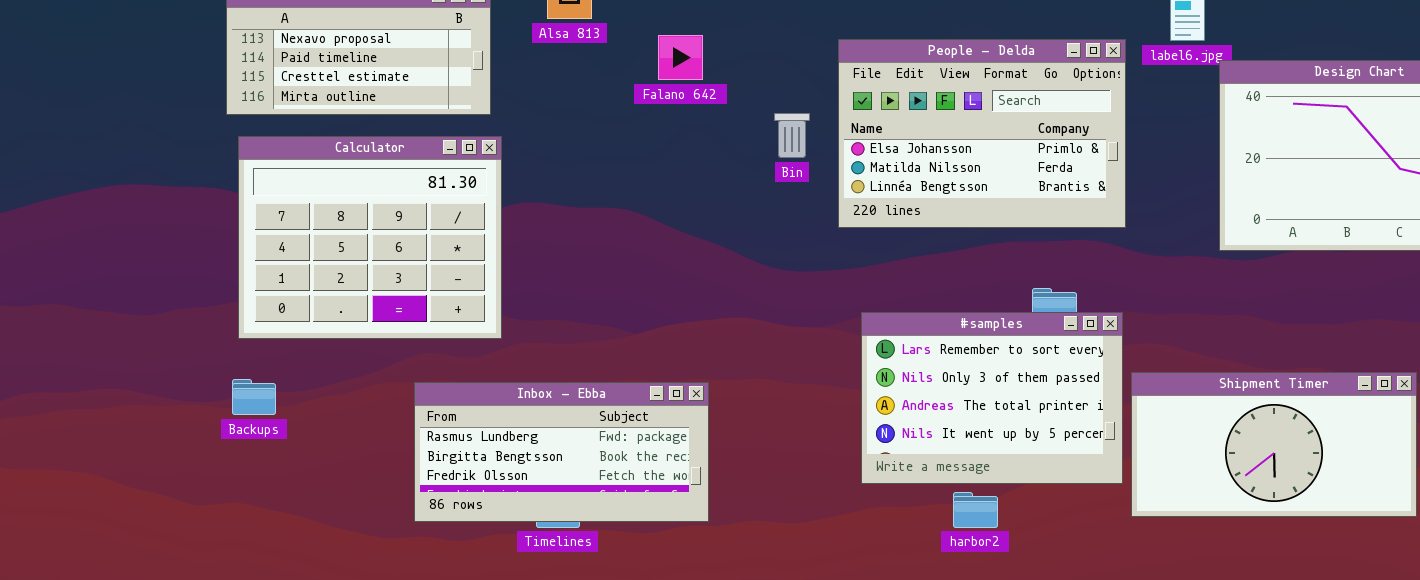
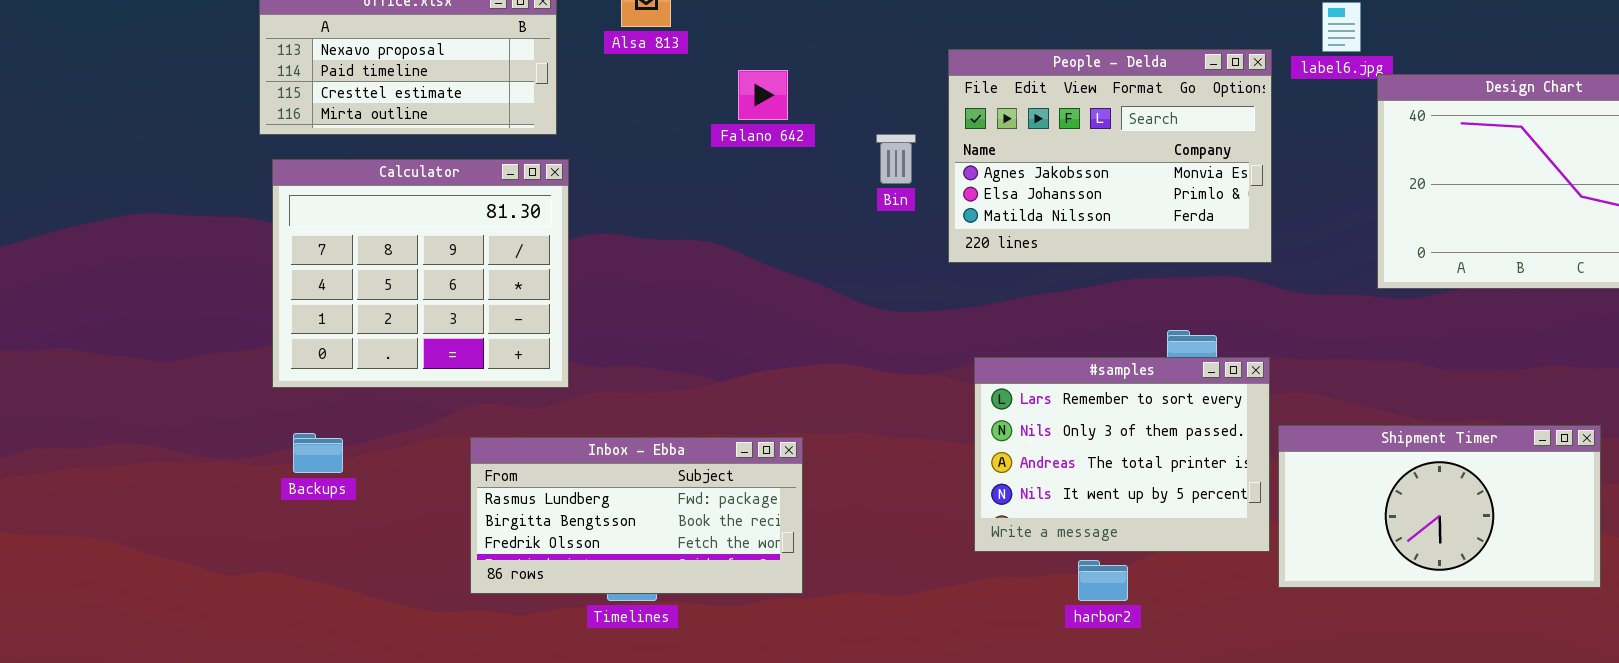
Falano 642: [658,35,703,80] -> [738,70,788,120], moved
People - Delda: [838,39,1126,228] -> [948,49,1272,263], scrolled up 1 row
Backups: [232,379,276,415] -> [293,433,343,473], moved

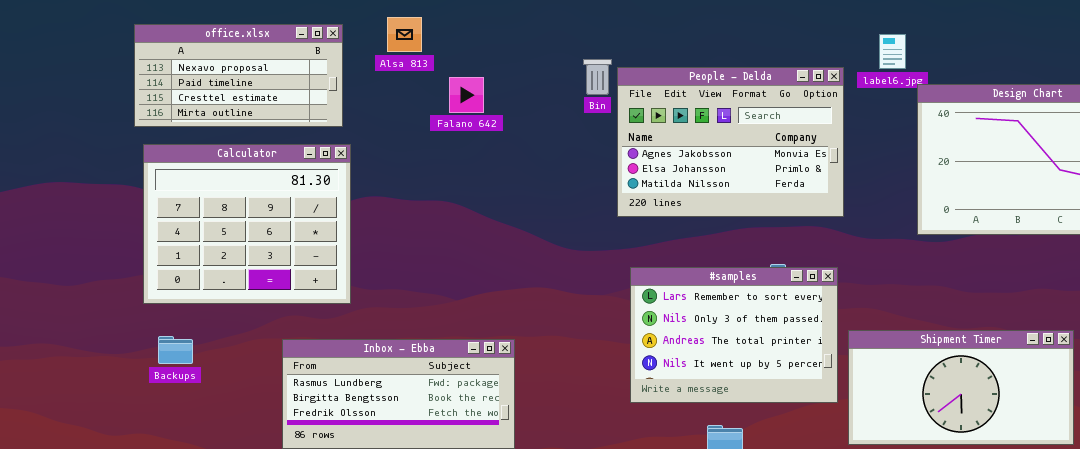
Falano 642: [738,70,788,120] -> [449,77,484,113], moved
Bin: [876,134,916,184] -> [583,59,612,95], moved
#samples: [974,357,1270,552] -> [630,267,838,403], moved

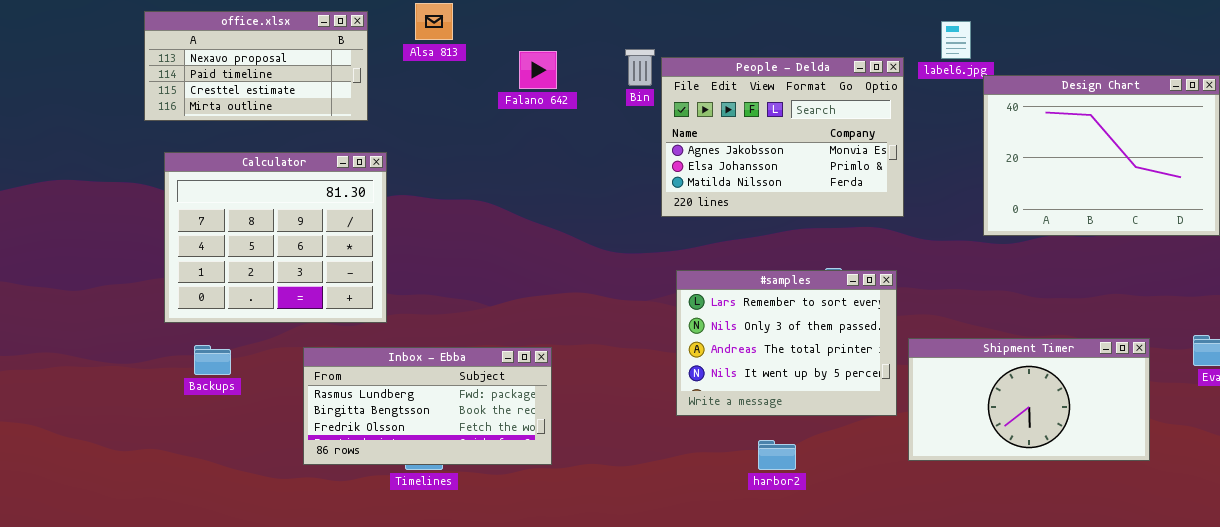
Falano 642: [449,77,484,113] -> [519,51,557,89], moved
Calculator: [143,144,351,304] -> [164,152,387,323], moved
Backups: [158,336,193,364] -> [194,345,231,375], moved

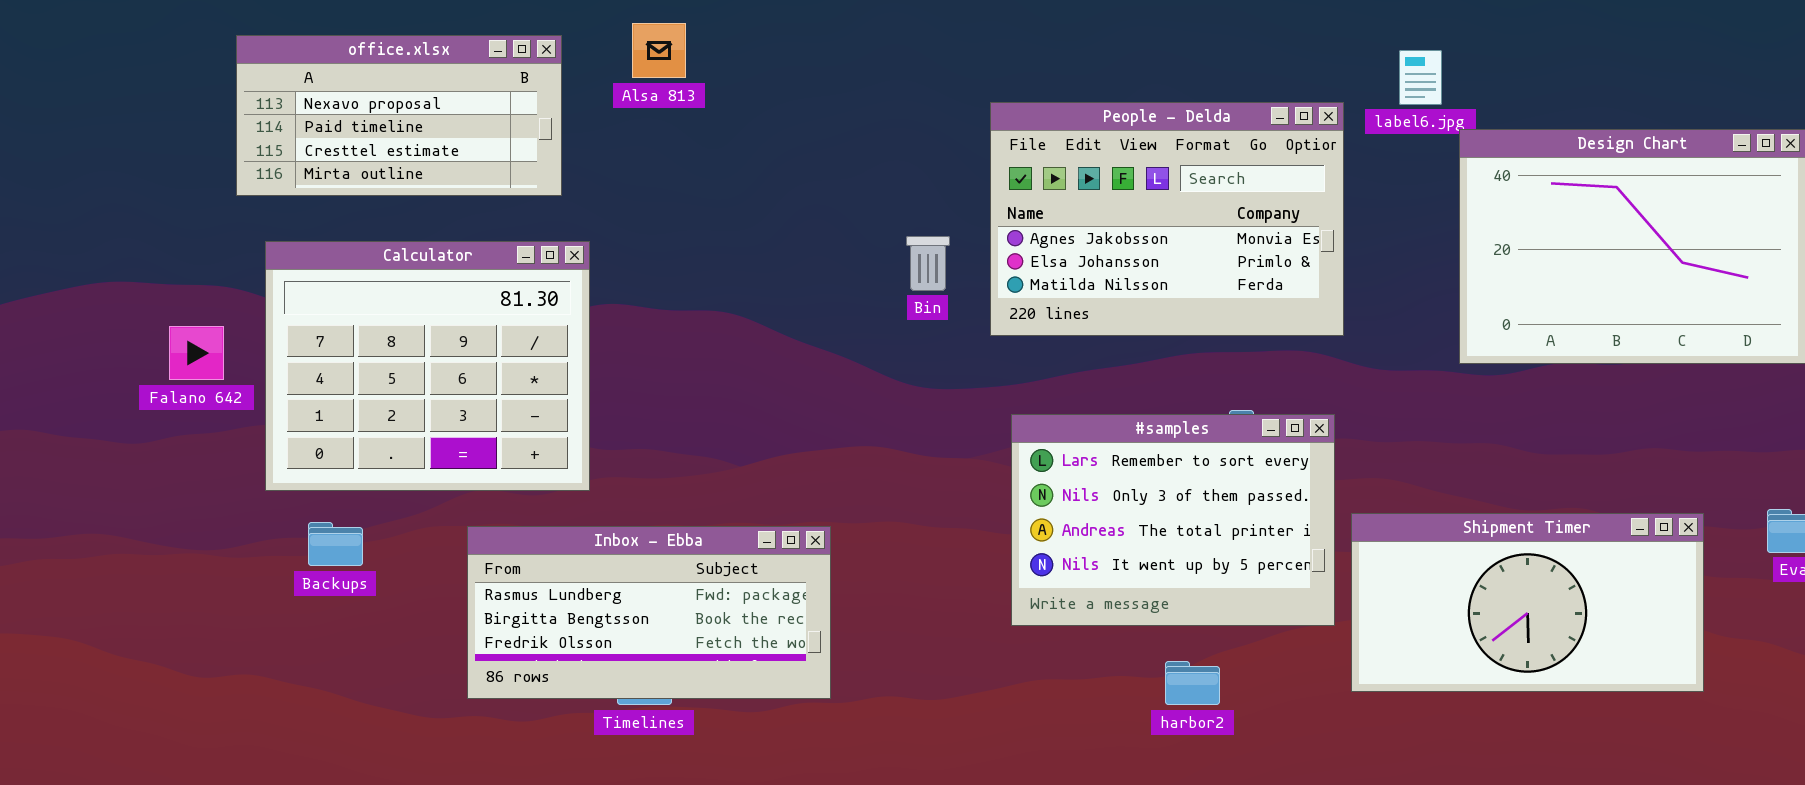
Bin: [625,49,655,86] -> [906,236,950,291], moved
Falano 642: [519,51,557,89] -> [169,326,224,380], moved
harbor2: [758,440,796,470] -> [1165,661,1220,705], moved

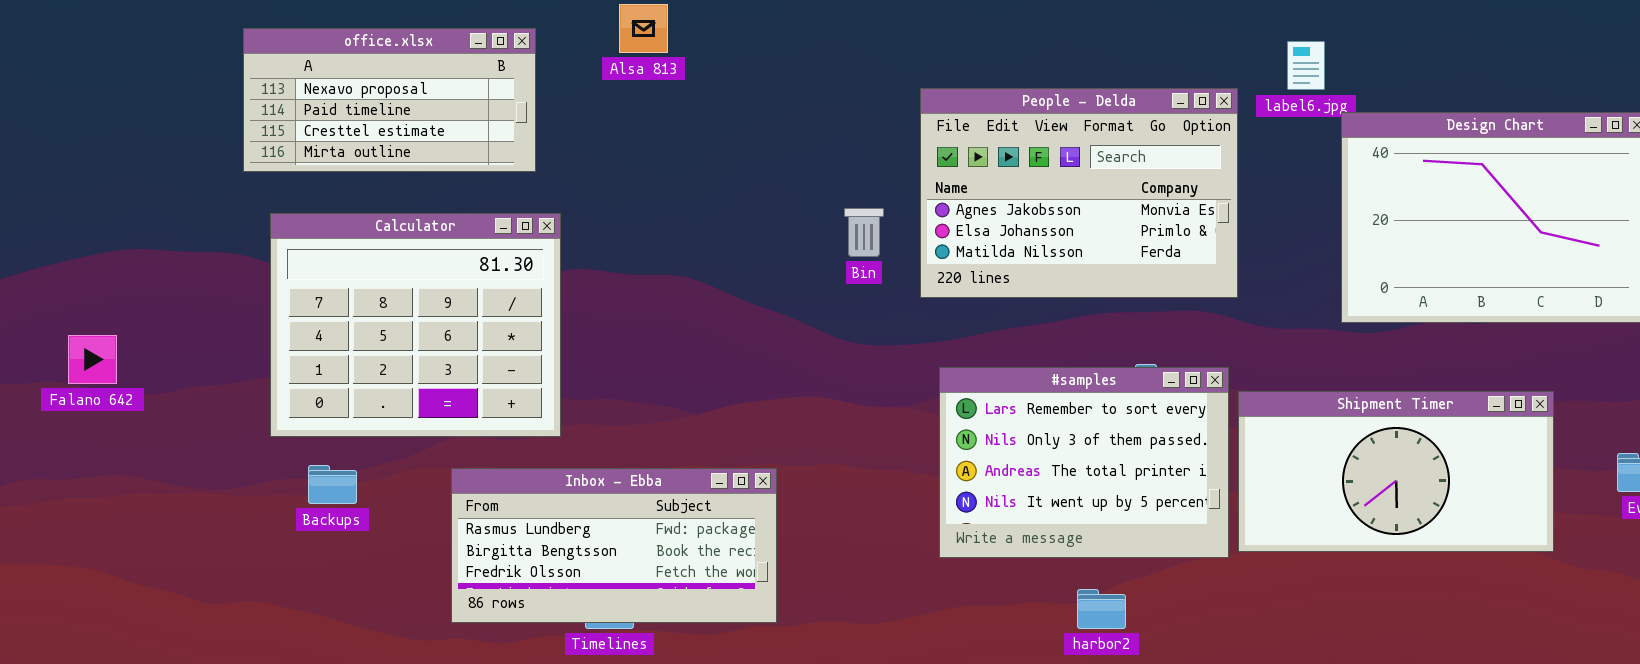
Alsa 813: [632,23,686,78] -> [619,4,668,53], moved
Falano 642: [169,326,224,380] -> [68,335,117,384], moved
Shipment Timer: [1351,513,1704,692] -> [1238,391,1554,552], moved

